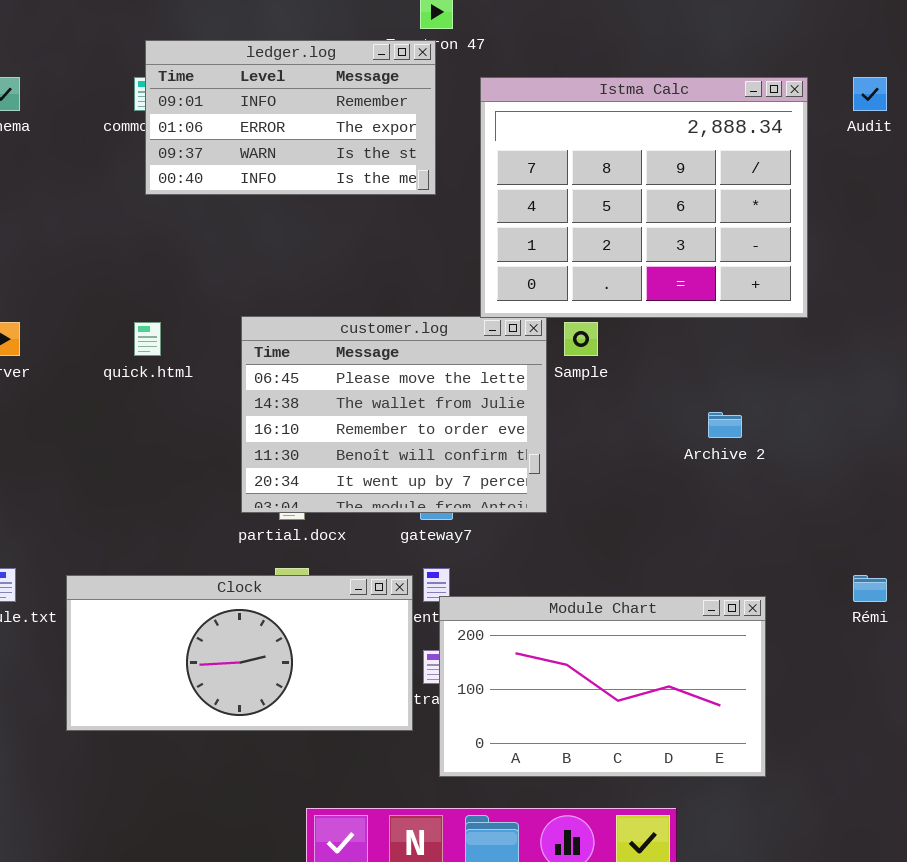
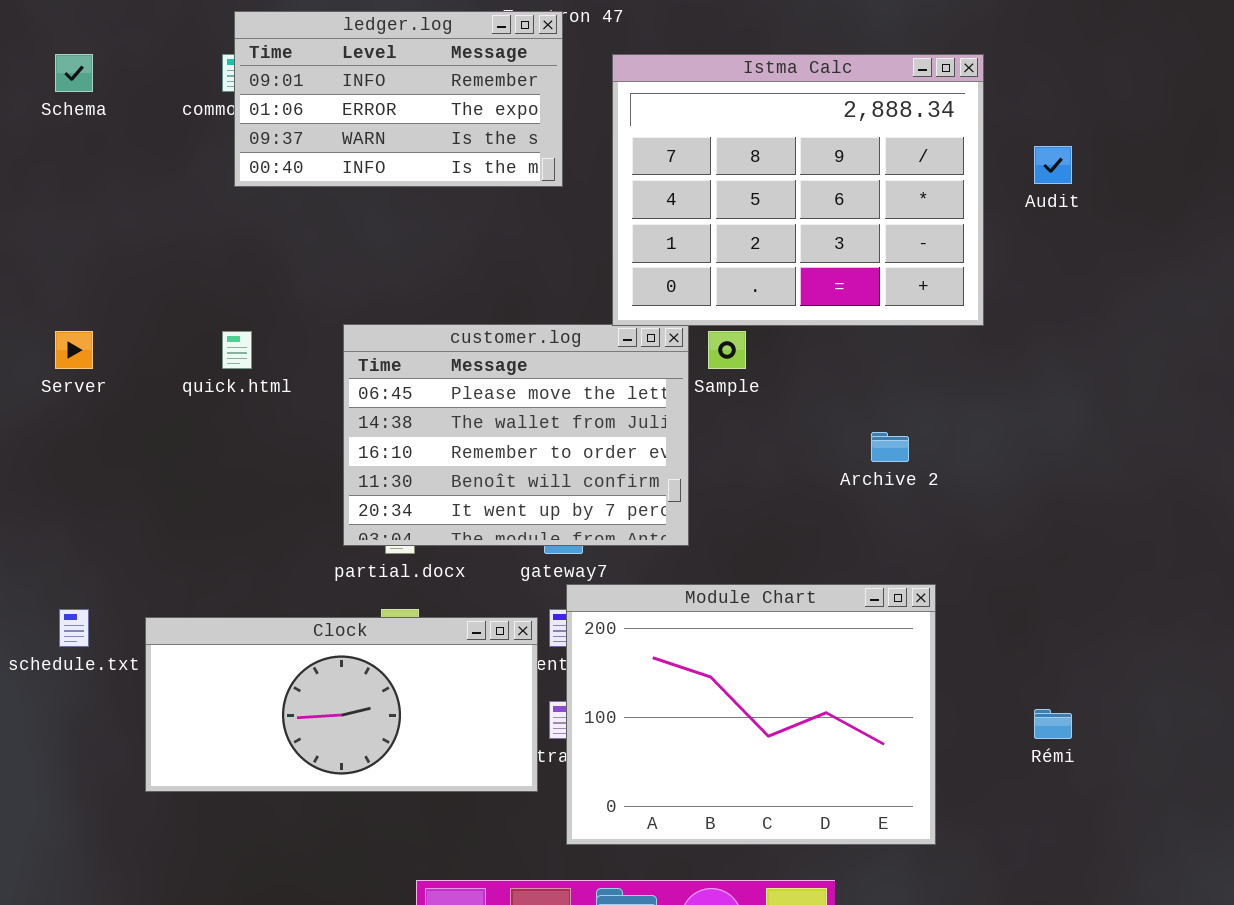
Audit: [853,77,887,111] -> [1034,146,1072,184], moved
Rémi: [853,575,887,602] -> [1034,709,1072,739], moved
Module Chart: [439,596,766,777] -> [566,584,936,845], resized

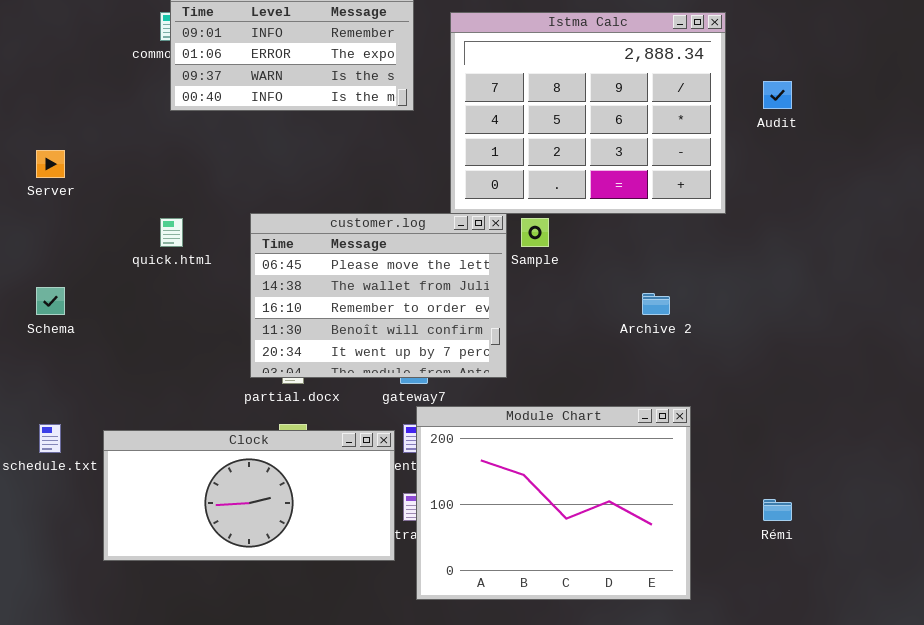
Schema: [55,54,93,92] -> [36,287,65,315], moved
Server: [55,331,93,369] -> [36,150,65,178], moved

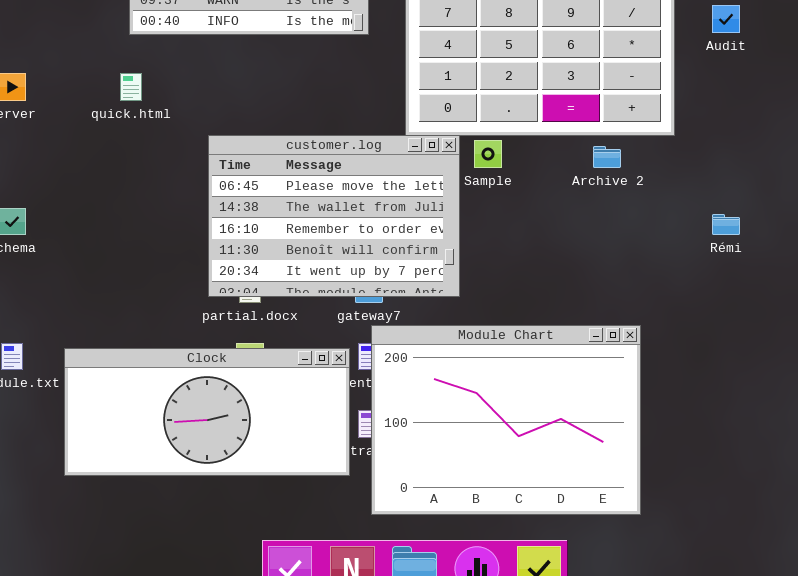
quick.html: [160,218,183,247] -> [120,73,142,101], moved
Archive 2: [642,293,670,315] -> [593,146,621,168], moved
Rémi: [763,499,792,521] -> [712,214,740,235], moved

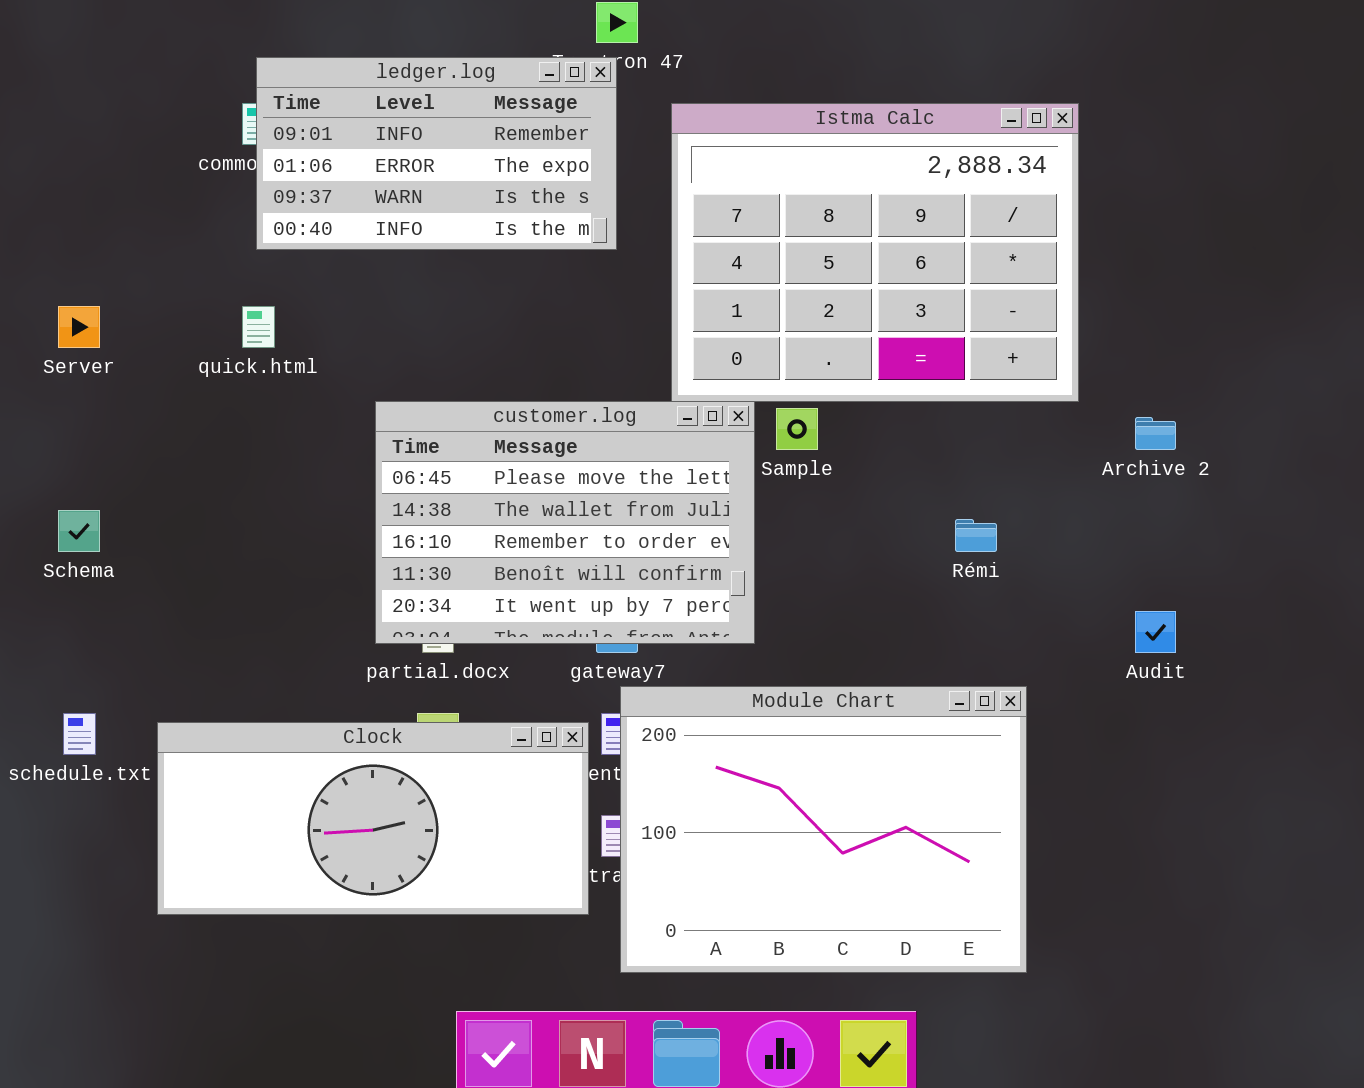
Audit: [712,5,740,33] -> [1135,611,1176,653], moved
Archive 2: [593,146,621,168] -> [1135,417,1176,450], moved
Rémi: [712,214,740,235] -> [955,519,997,552], moved

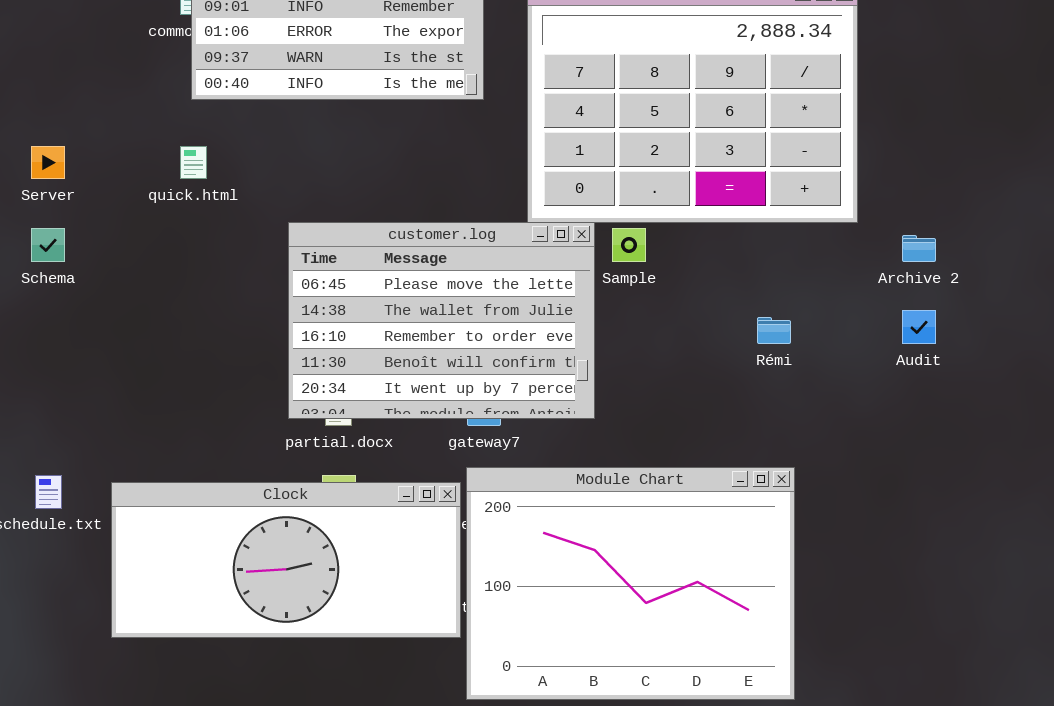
Schema: [58,510,100,552] -> [31,228,65,262], moved
Audit: [1135,611,1176,653] -> [902,310,936,344], moved
Module Chart: [620,686,1027,973] -> [466,467,795,700], moved

